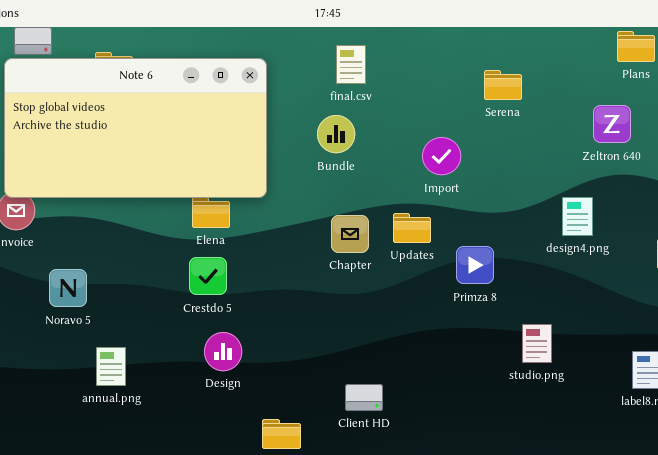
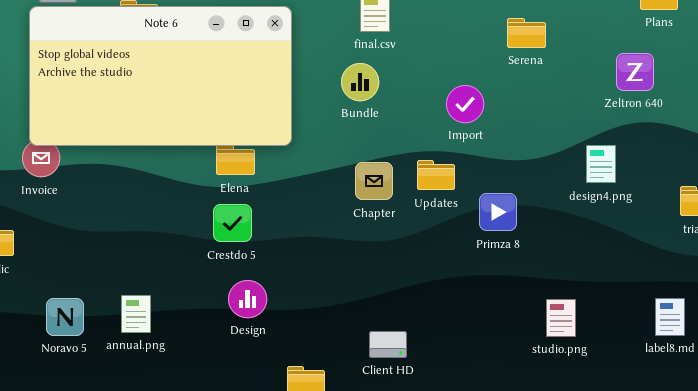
Noravo 5: [49,269,87,307] -> [46,298,84,336], moved
studio.png: [522,324,552,363] -> [546,299,576,337], moved

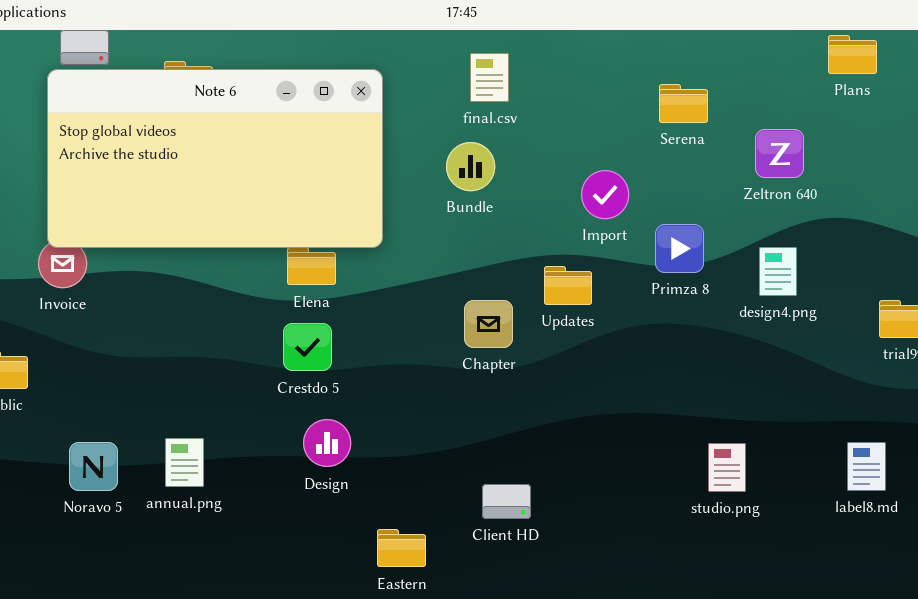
Zeltron 640: [616,53,654,91] -> [755,129,804,178], moved
Chapter: [355,162,393,200] -> [464,300,513,348], moved
Primza 8: [479,193,517,231] -> [655,224,704,273], moved

